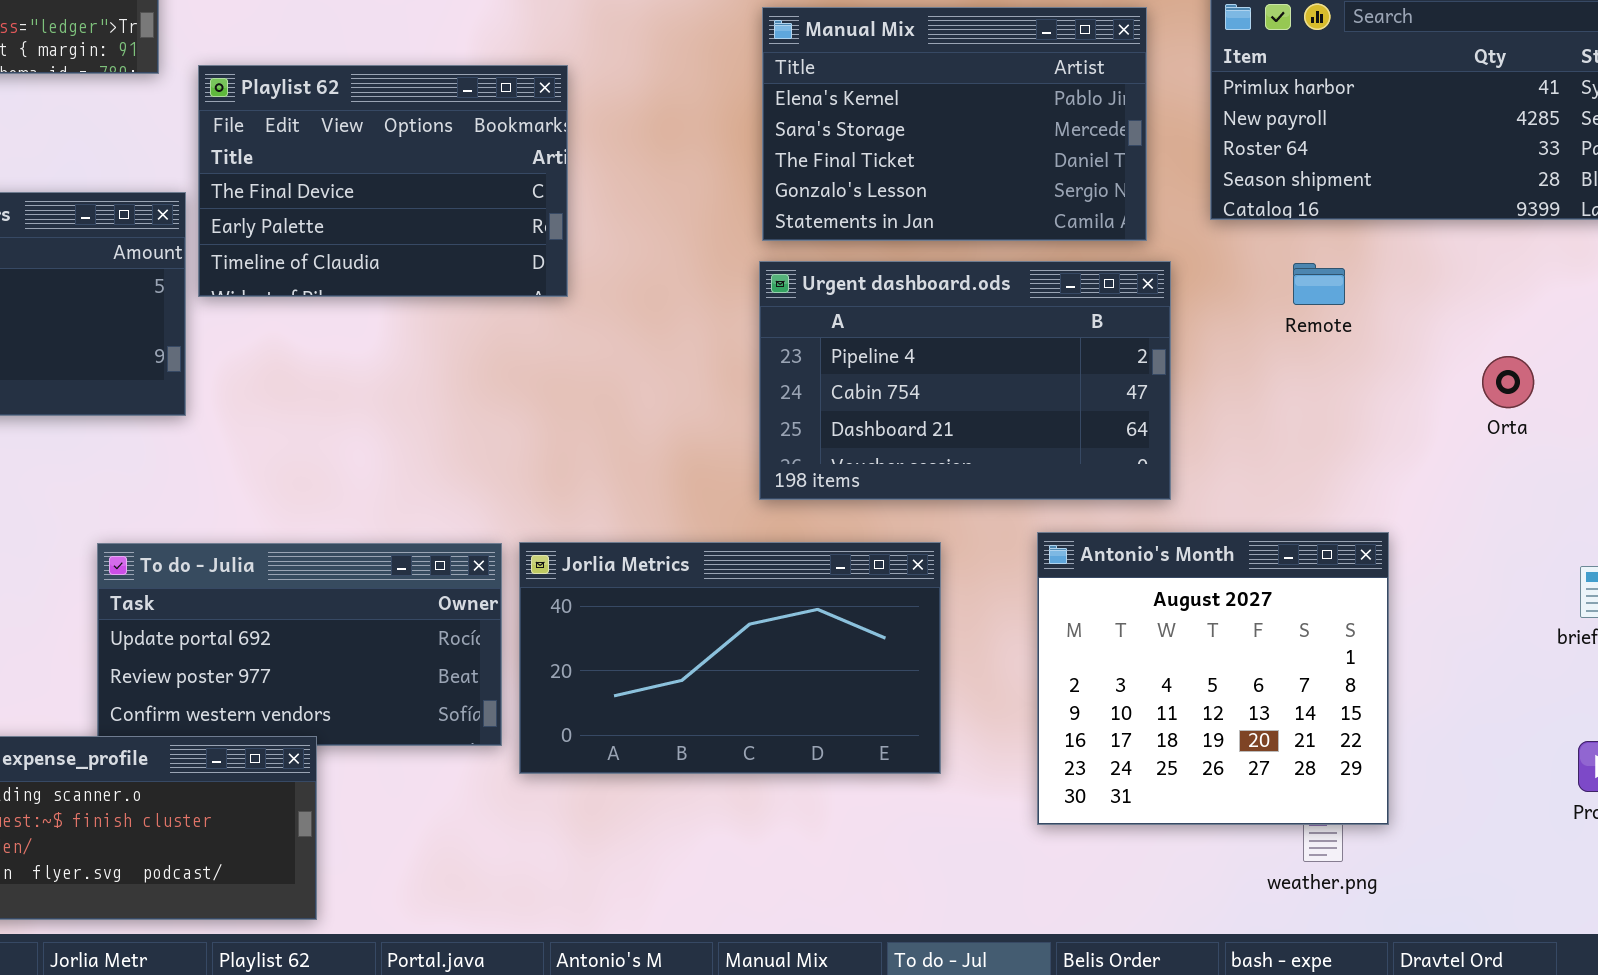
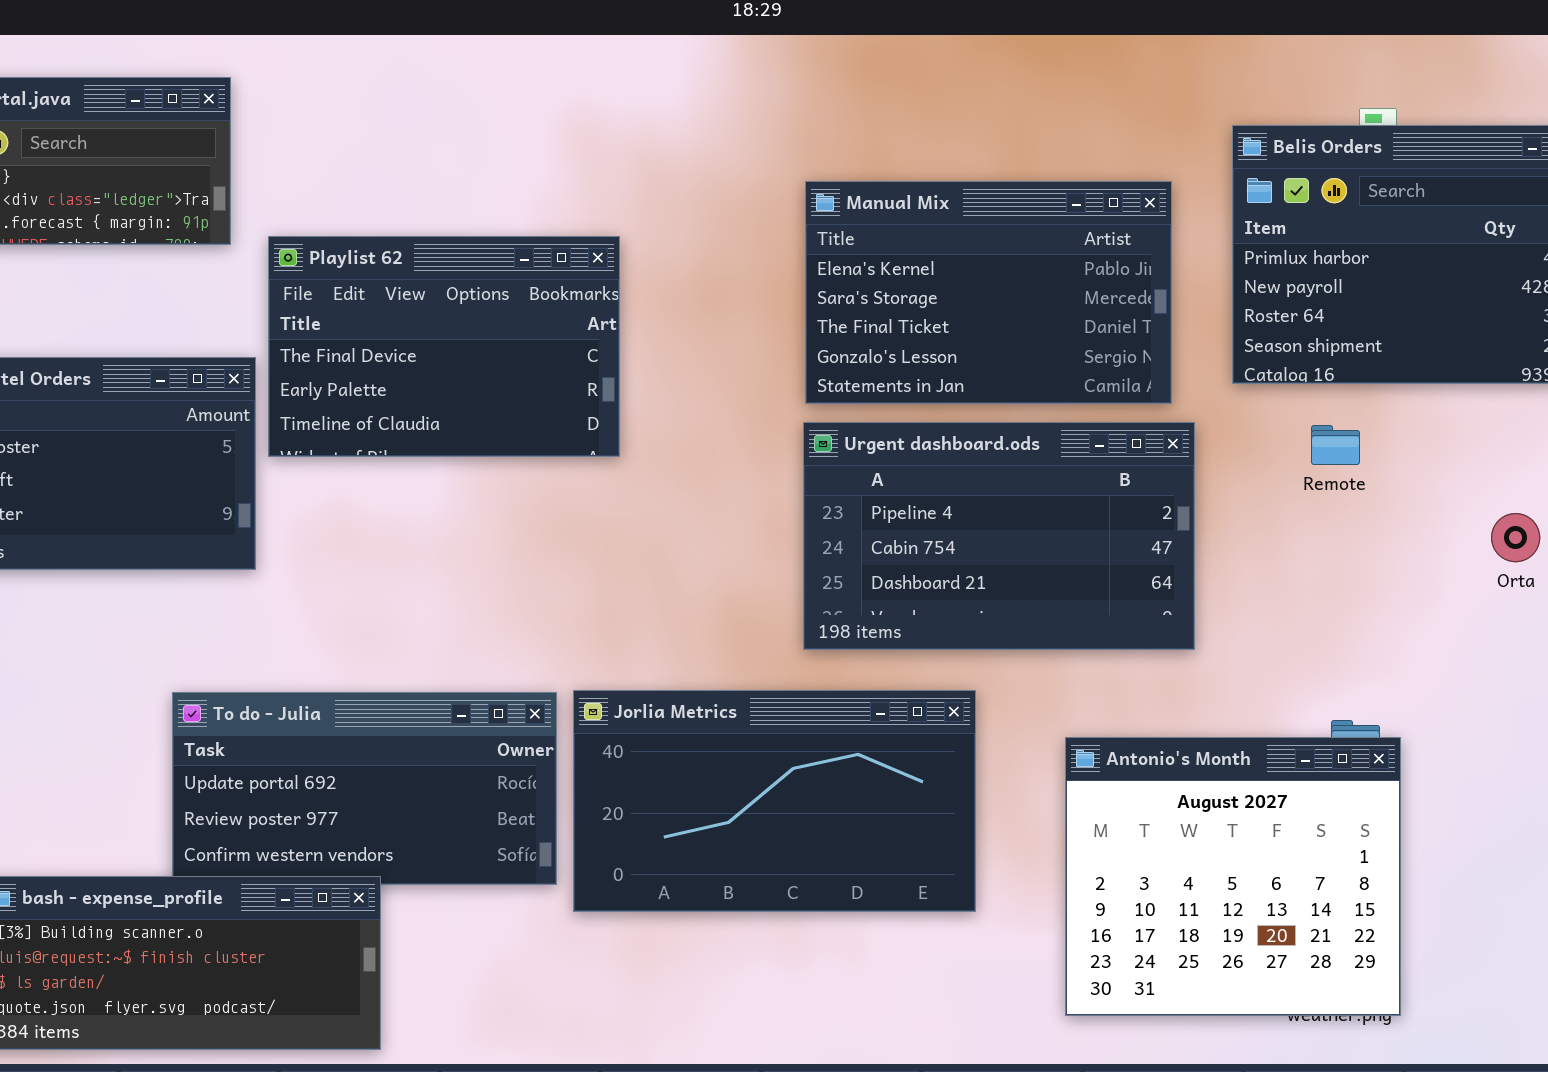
Antonio's Month: [1037,532,1389,825] -> [1065,737,1401,1016], moved

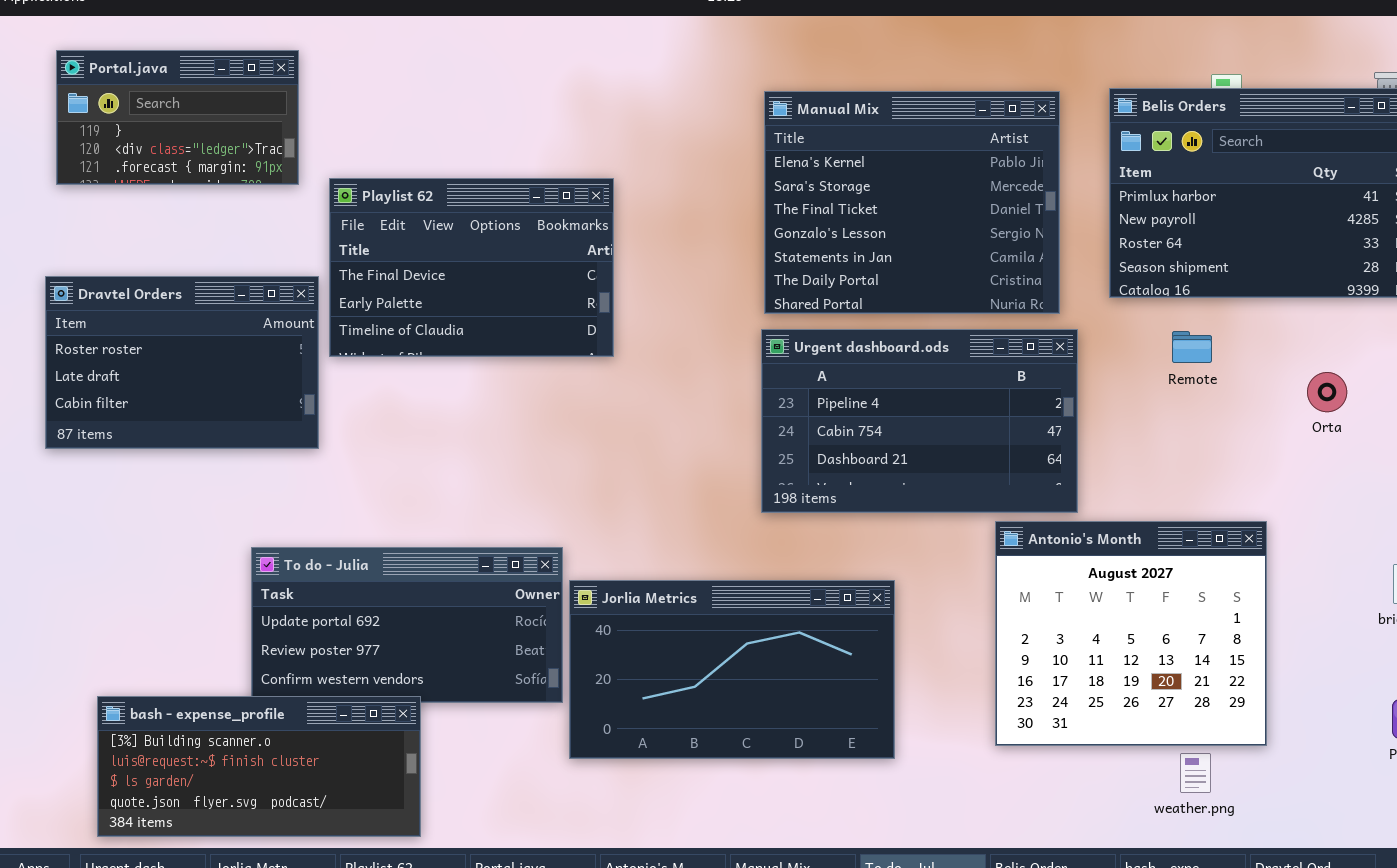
Manual Mix: [805,181,1172,404] -> [764,91,1060,314], resized
Orta: [1491,513,1540,562] -> [1307,372,1347,412], moved
Jorlia Metrics: [573,690,976,912] -> [569,580,895,759], moved
Antonio's Month: [1065,737,1401,1016] -> [995,521,1267,746], moved

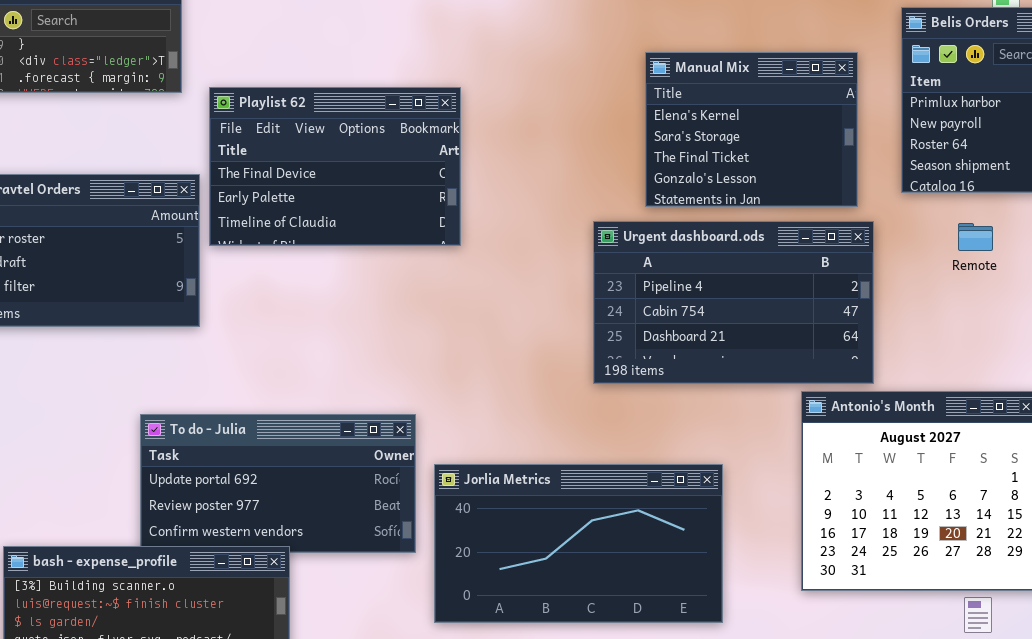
Manual Mix: [764,91,1060,314] -> [645,52,858,207], resized
Jorlia Metrics: [569,580,895,759] -> [434,464,723,623], moved

